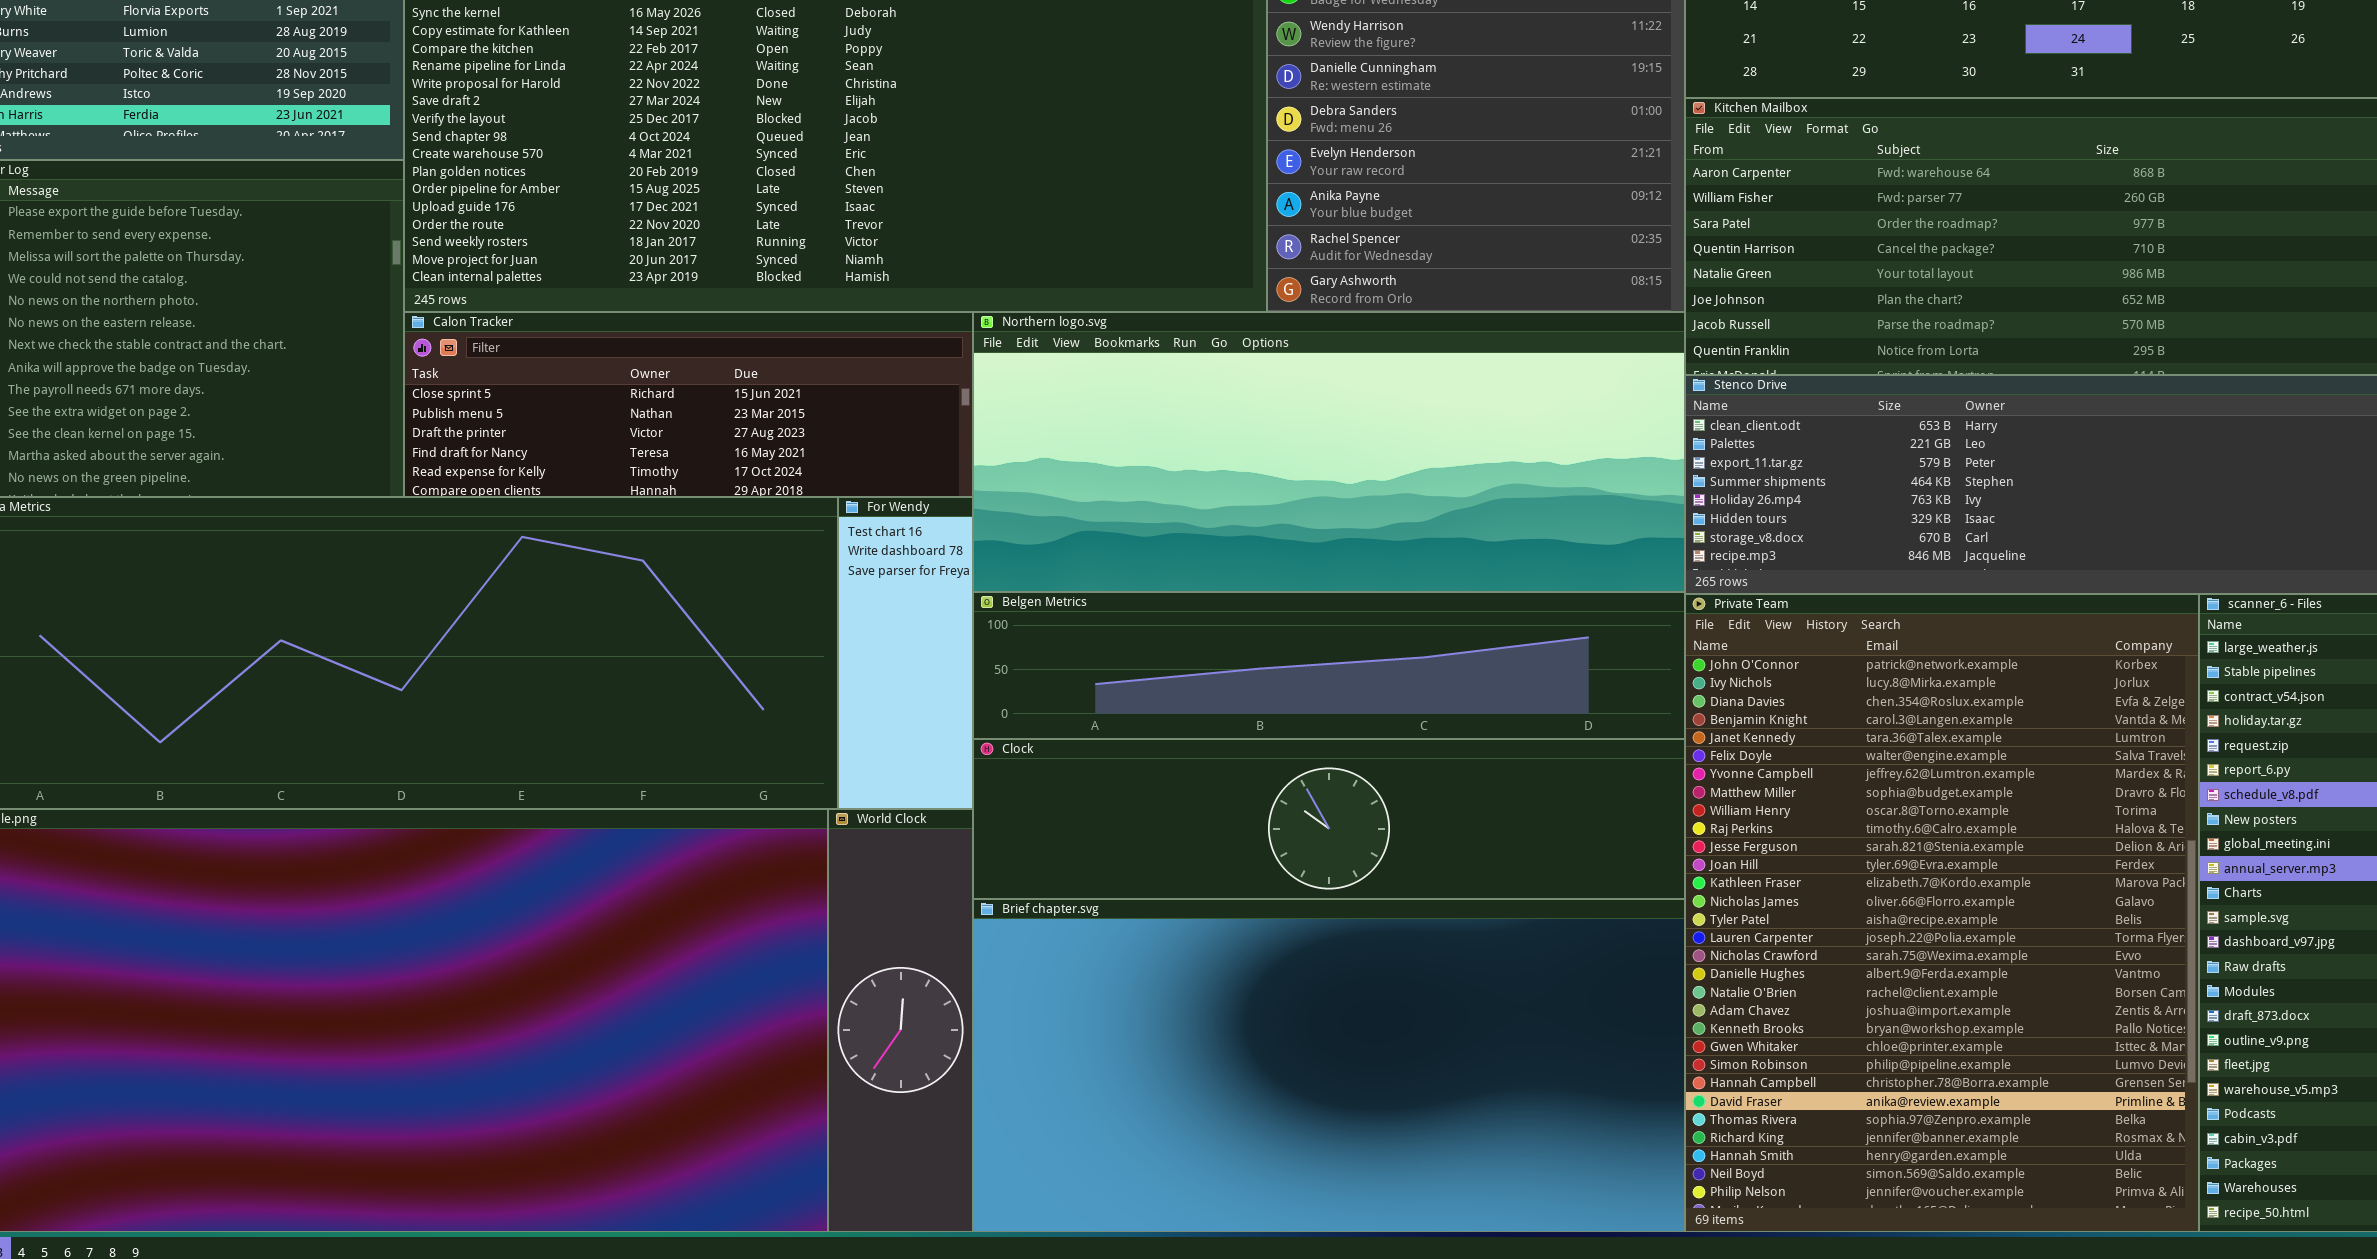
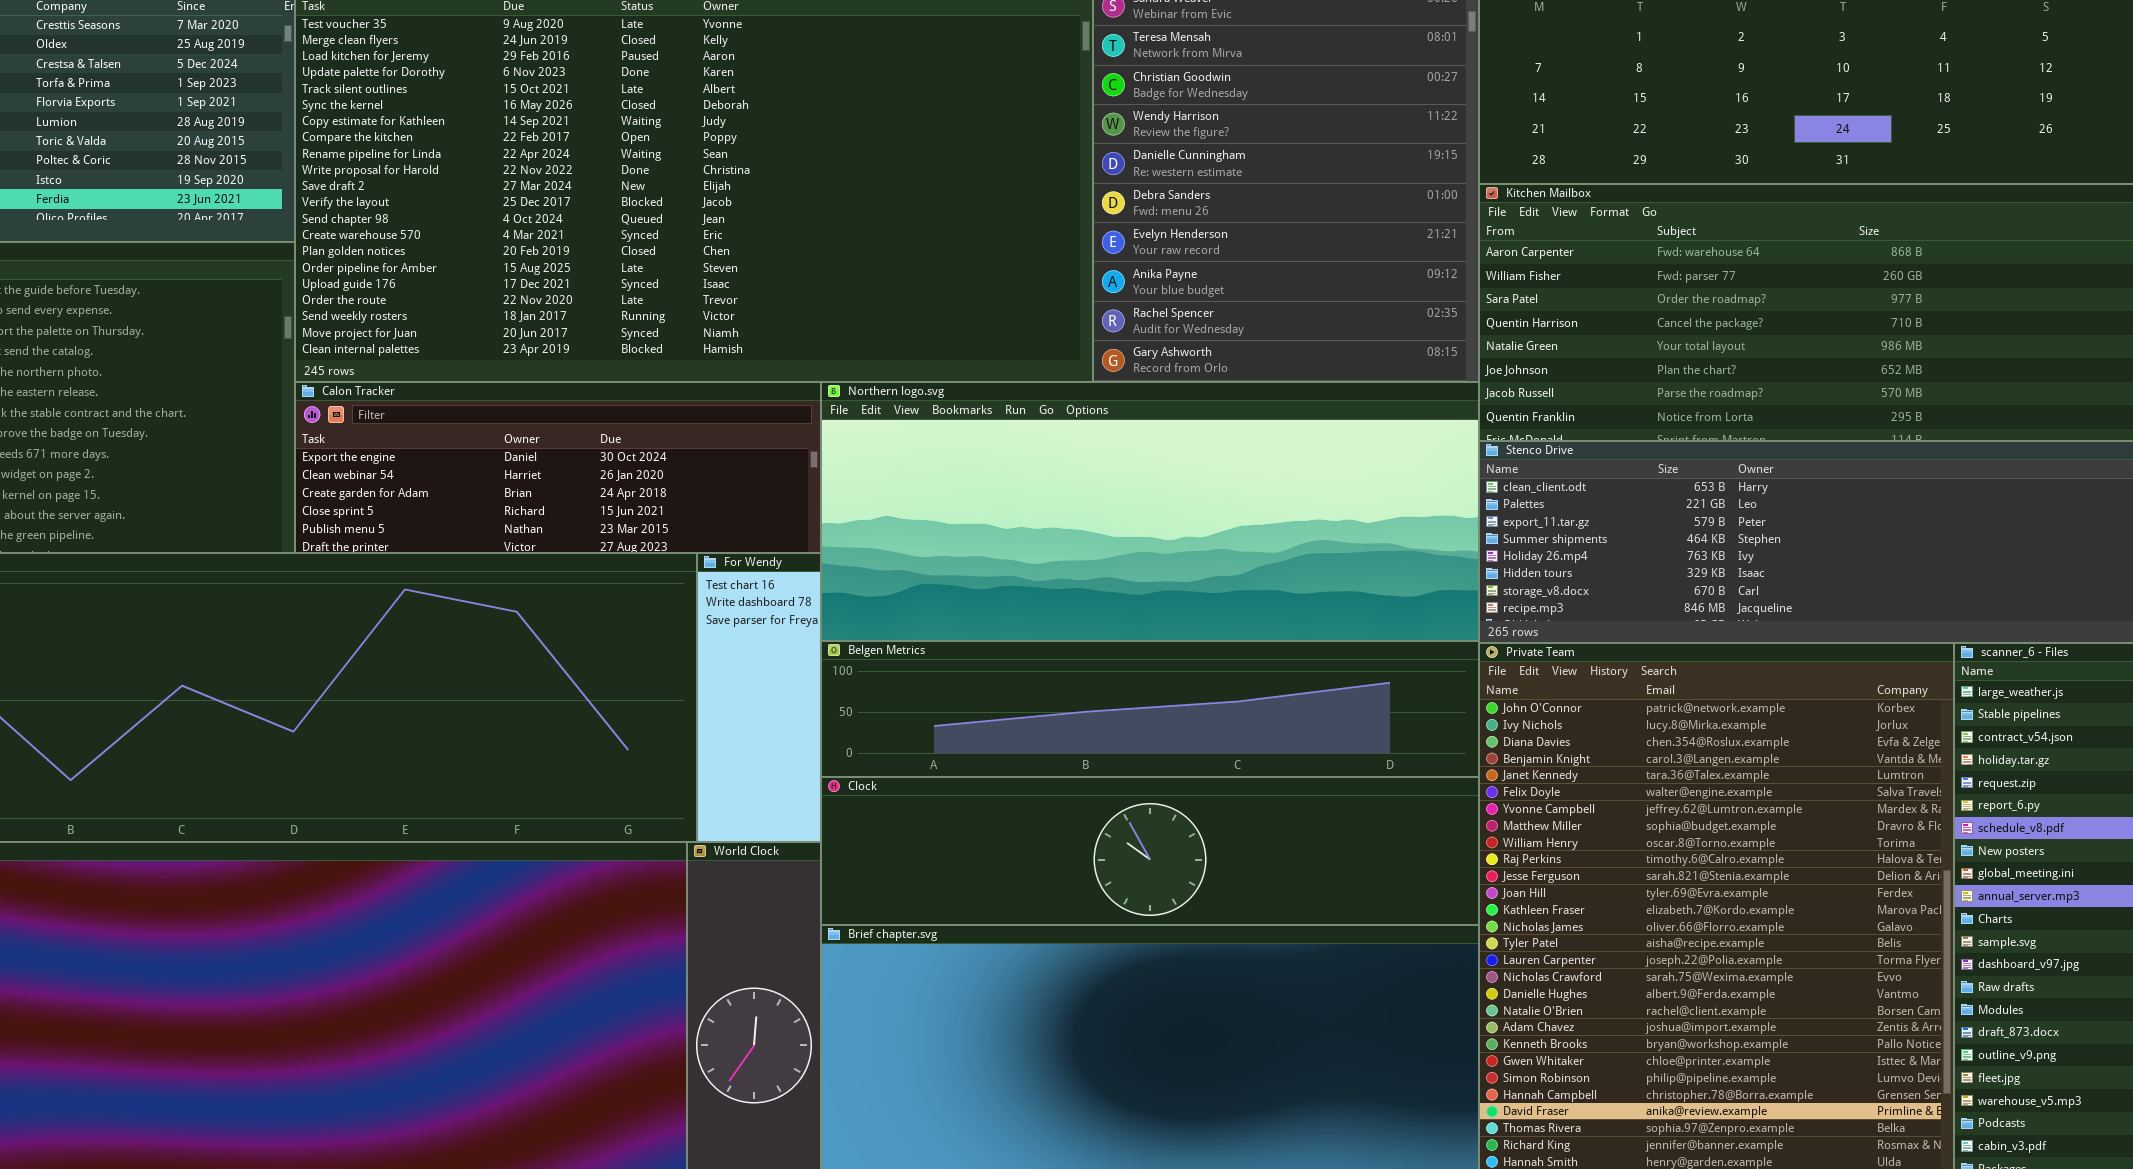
Calon Tracker: [404,312,973,497] -> [295,382,821,553], scrolled up 3 rows

